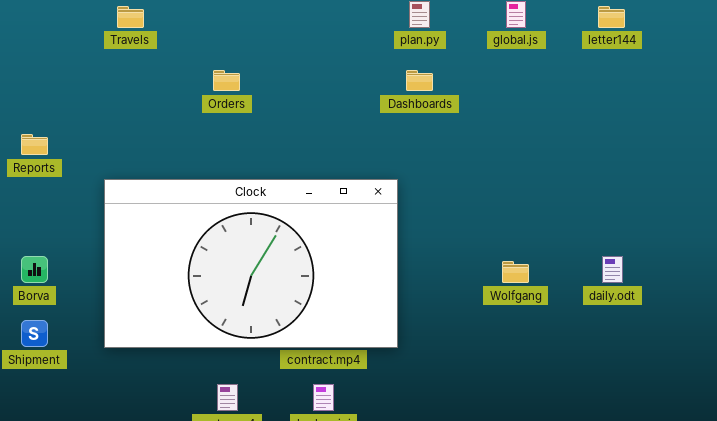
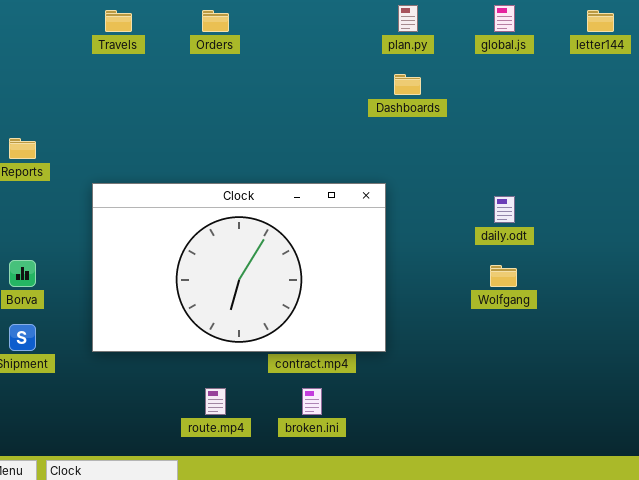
Orders: [213,70,240,91] -> [202,10,229,32], moved
daily.odt: [602,256,623,283] -> [494,196,515,223], moved

